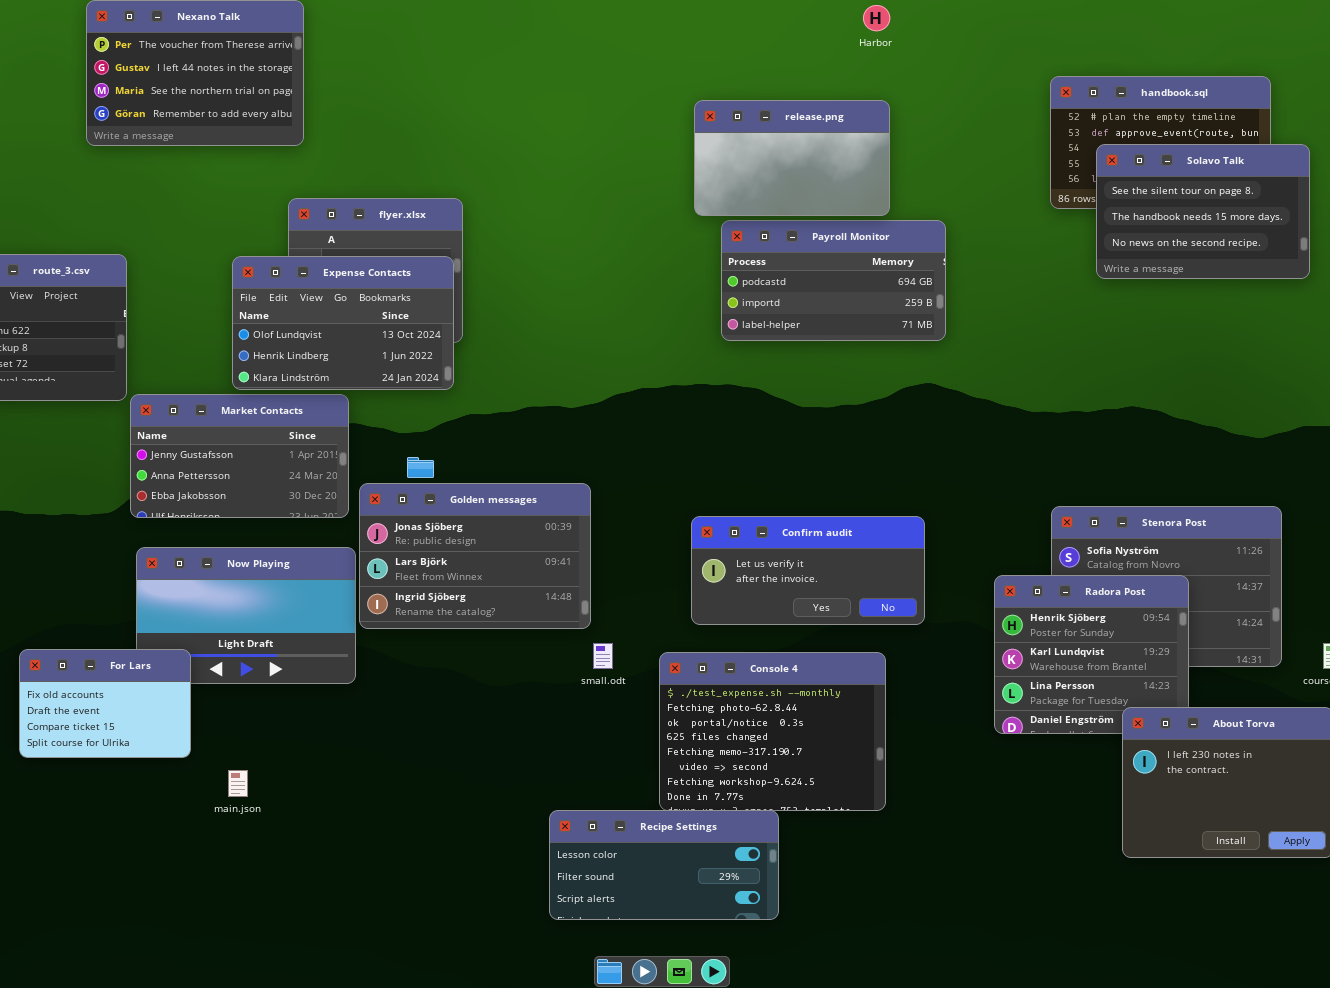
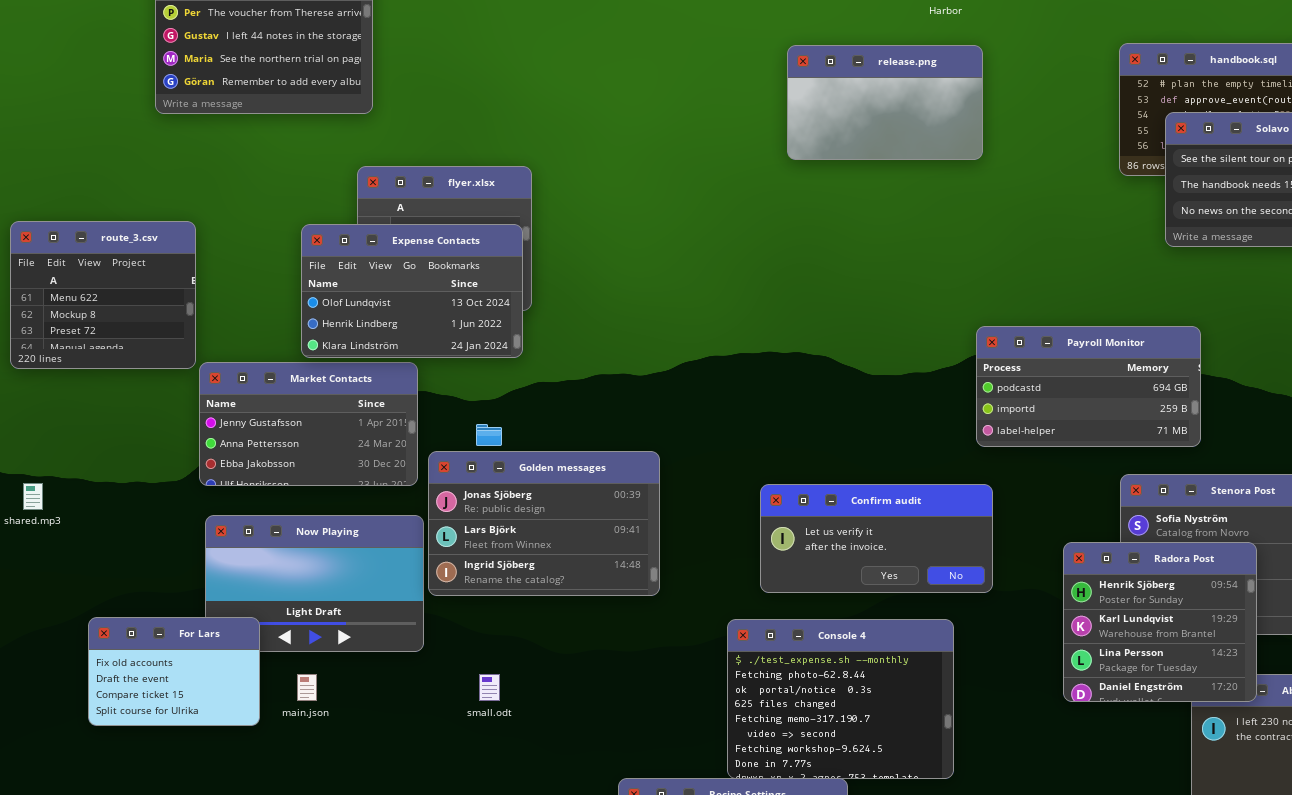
release.png: [694,100,890,216] -> [787,45,983,160], moved
Payroll Monitor: [721,220,946,341] -> [976,326,1201,447], moved
Radora Post: [994,575,1189,734] -> [1063,542,1257,702], raised
small.odt: [593,643,613,669] -> [479,674,500,701], moved
main.json: [228,770,248,797] -> [297,674,317,701], moved

